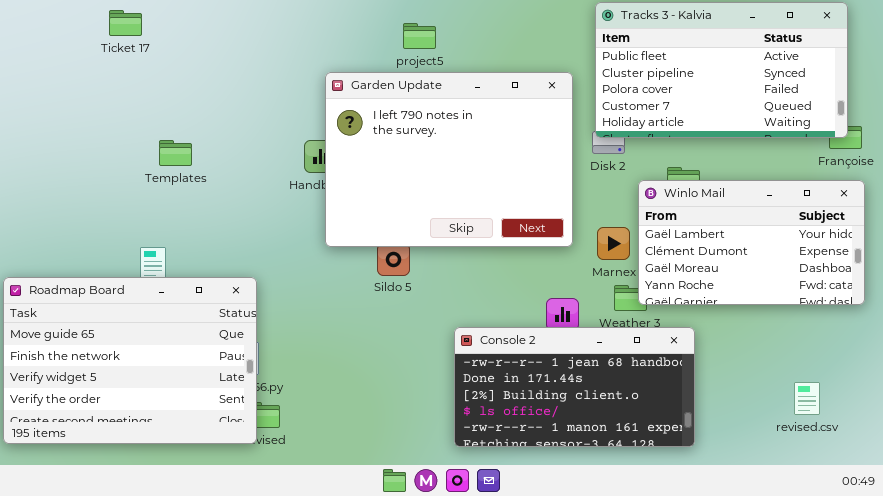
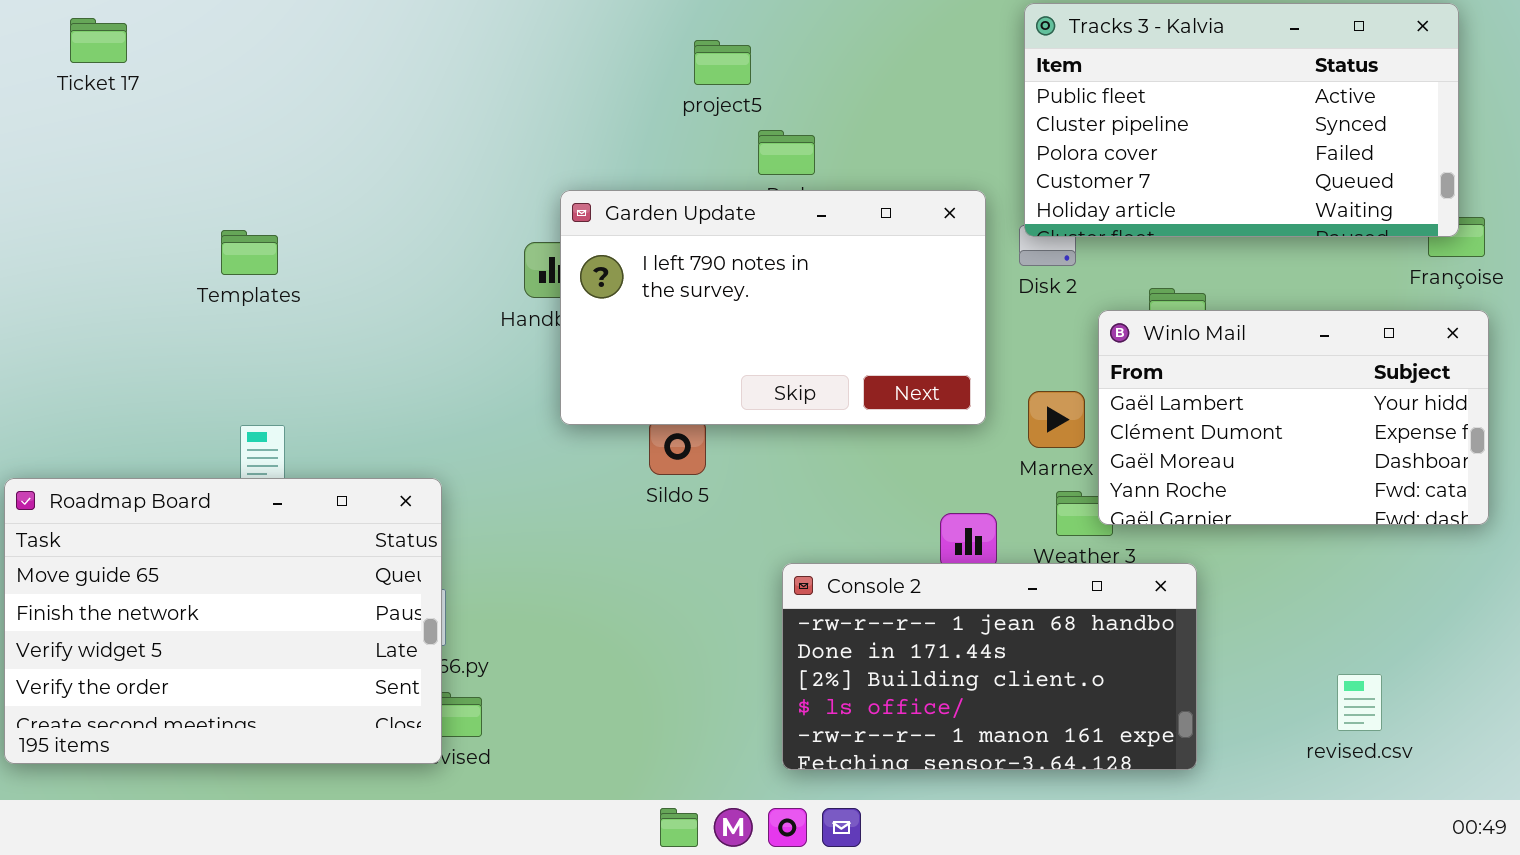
Ticket 17: [109,10,142,36] -> [70,18,127,63], moved
Garden Update: [325,72,573,247] -> [560,190,986,425], resized
Templates: [159,140,192,166] -> [221,230,278,275], moved
revised.csv: [794,382,820,415] -> [1337,674,1382,731], moved

